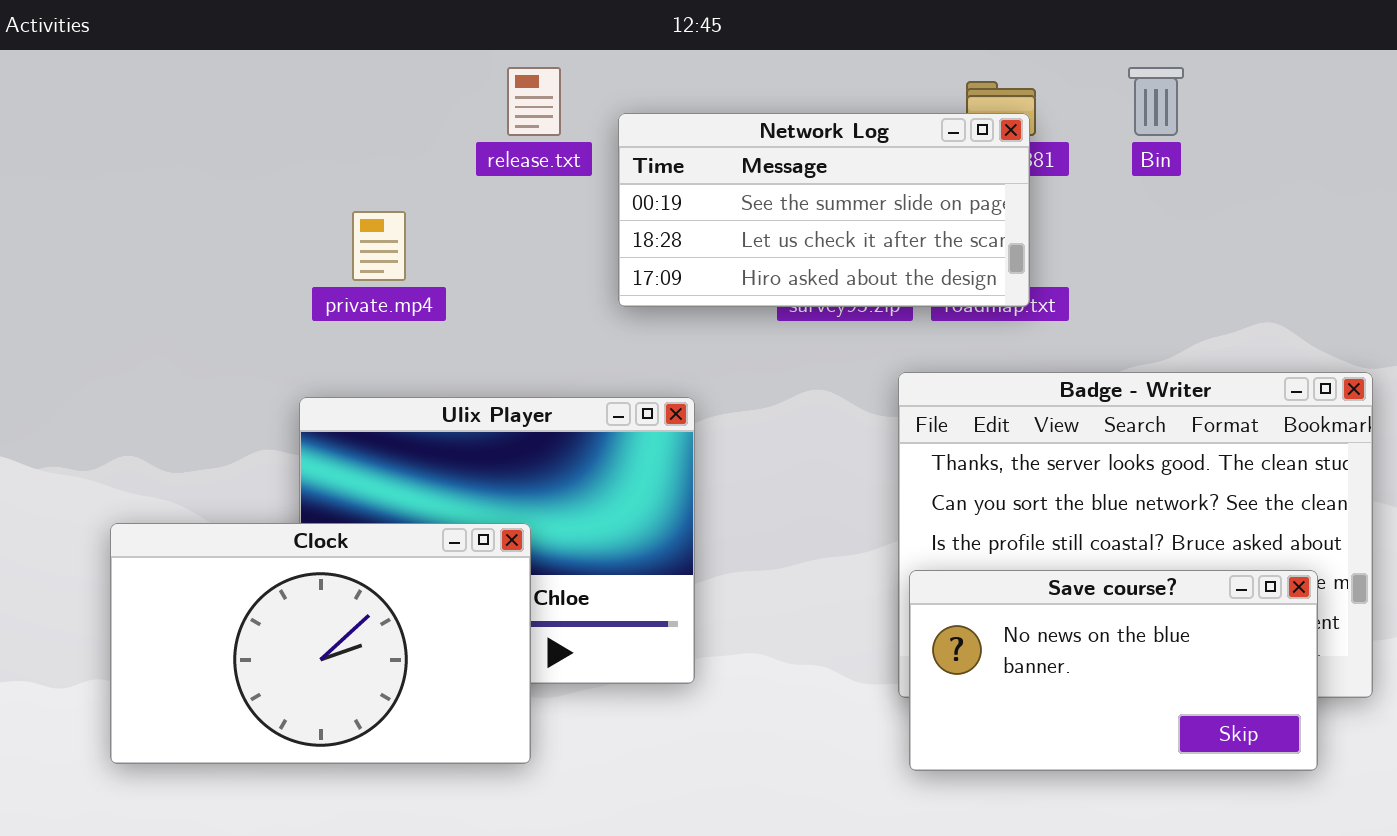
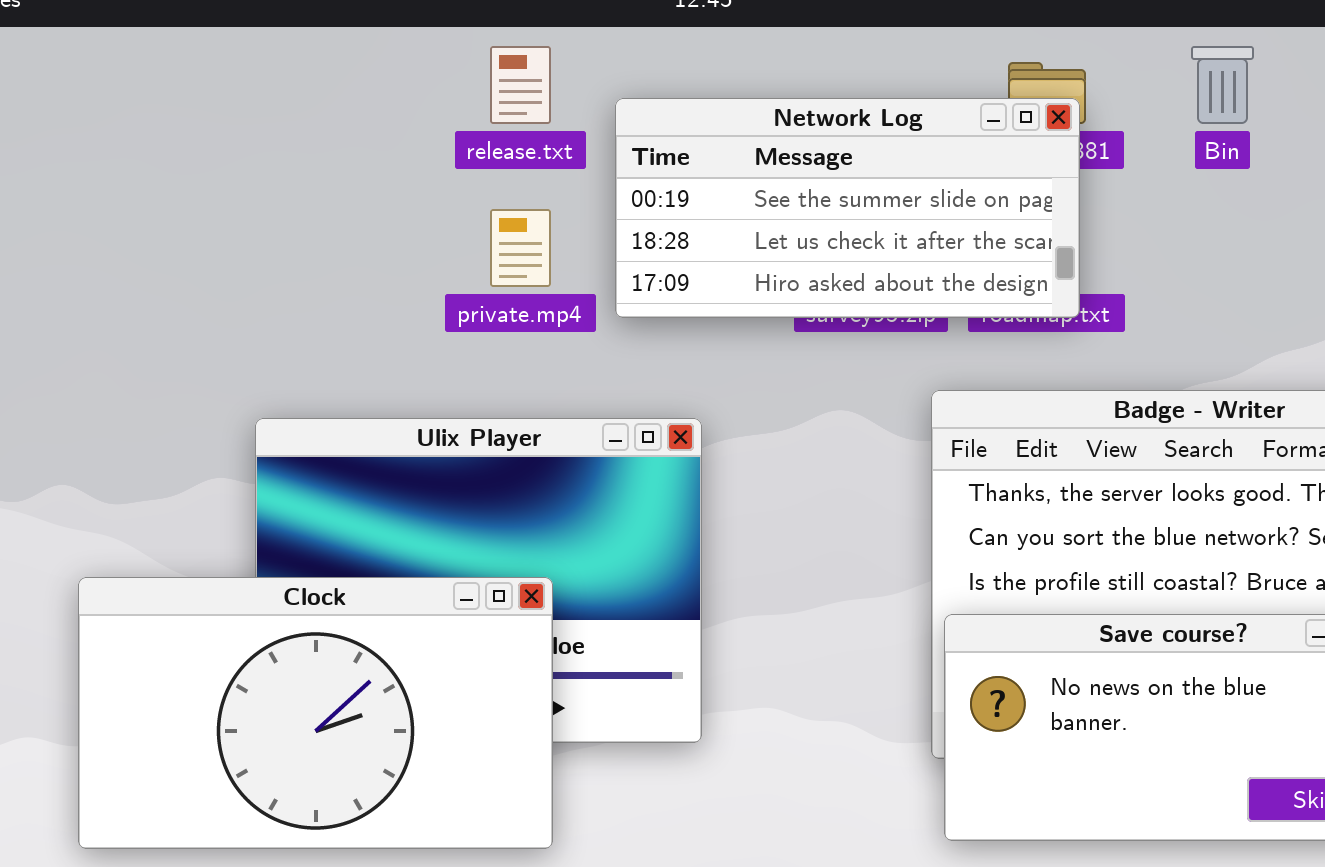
private.mp4: [352,211,406,281] -> [490,209,551,287], moved
Clock: [110,523,531,764] -> [78,577,553,849], moved

